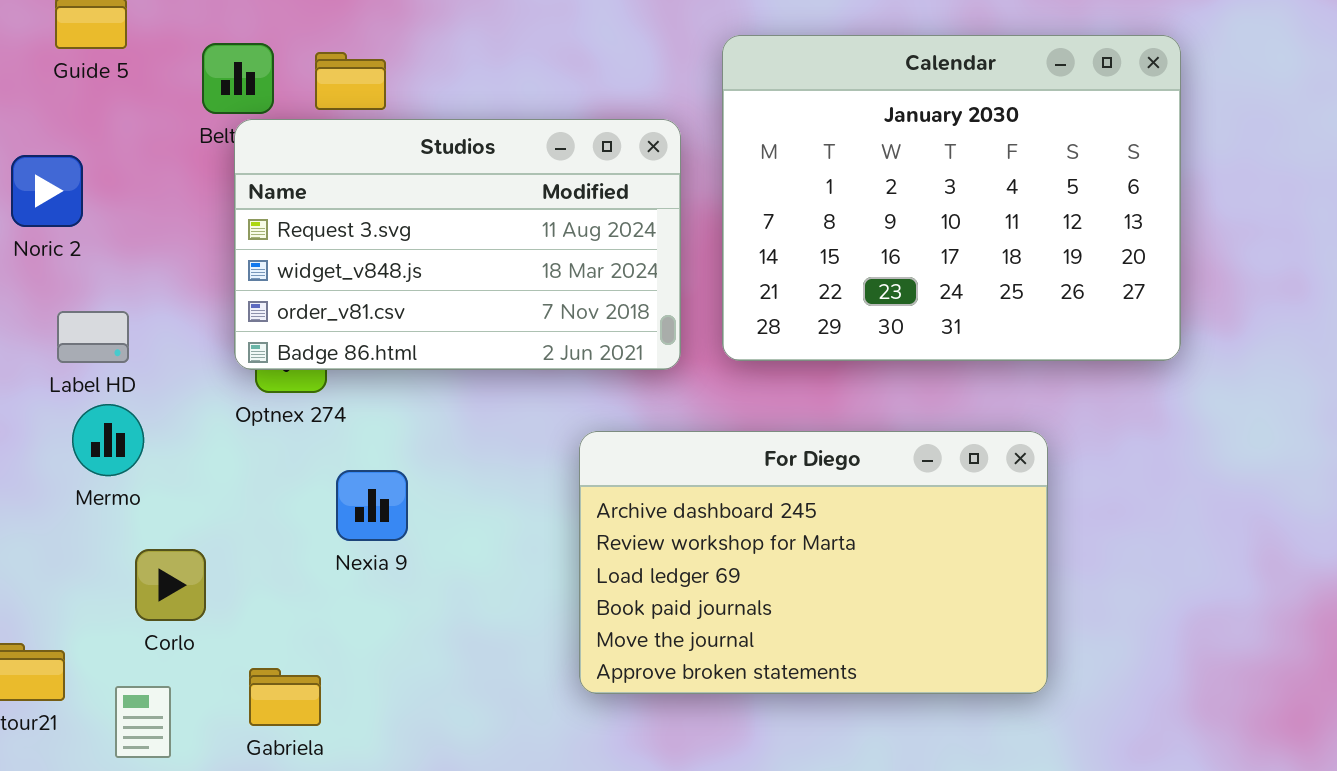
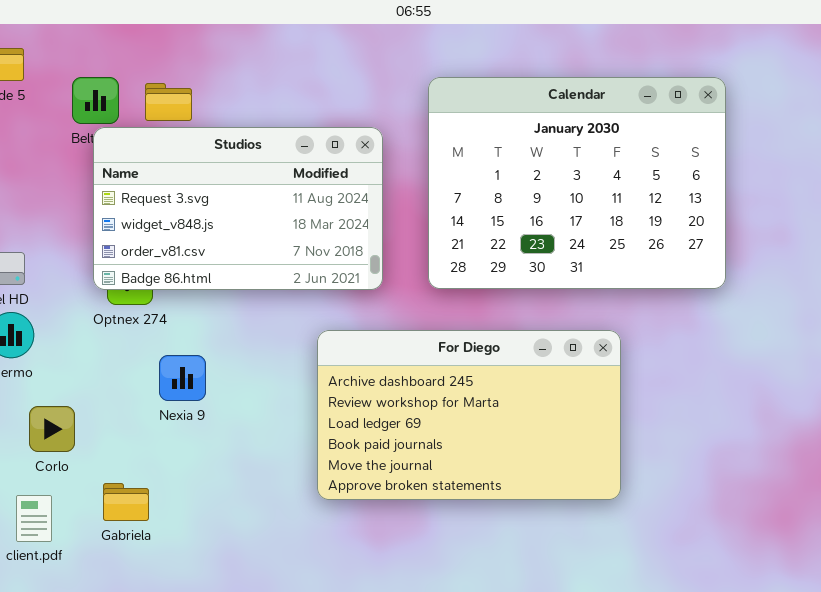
Calendar: [722,35,1181,361] -> [428,77,726,289], moved

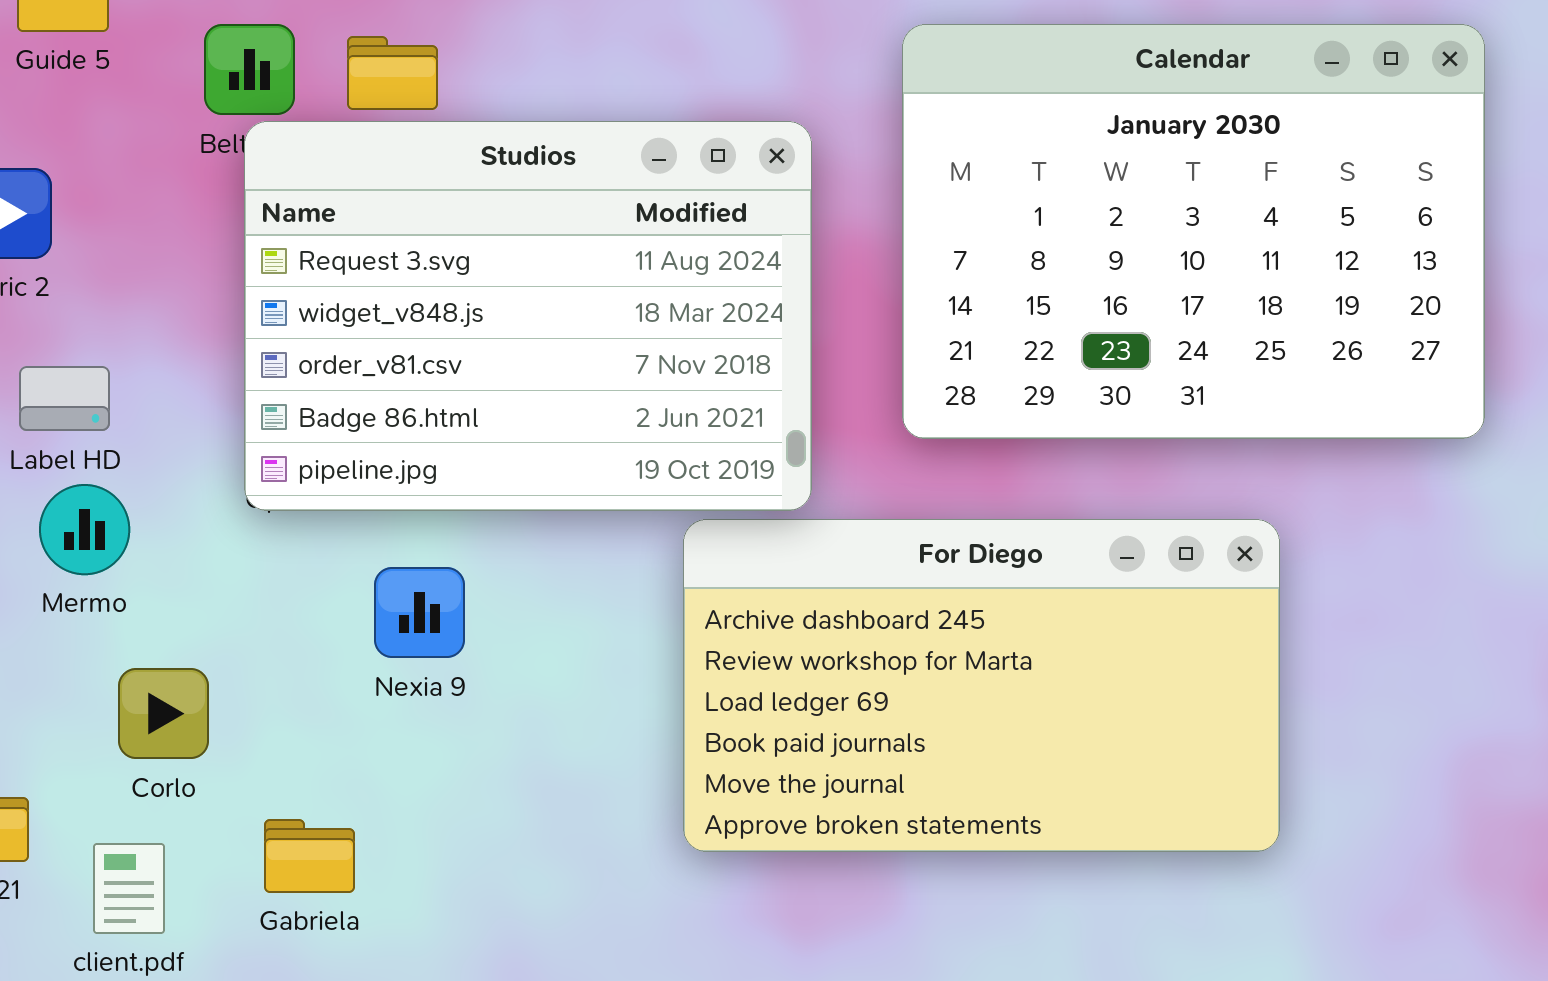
Studios: [93,127,383,290] -> [244,121,812,511], resized

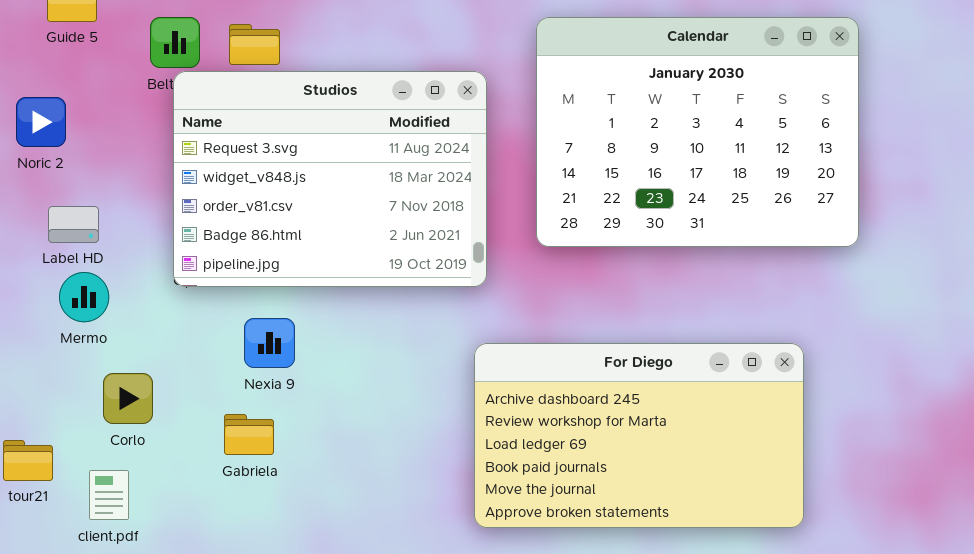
For Diego: [683,519,1280,852] -> [474,343,804,528], moved
Gabriela: [264,819,355,893] -> [224,414,274,455], moved

